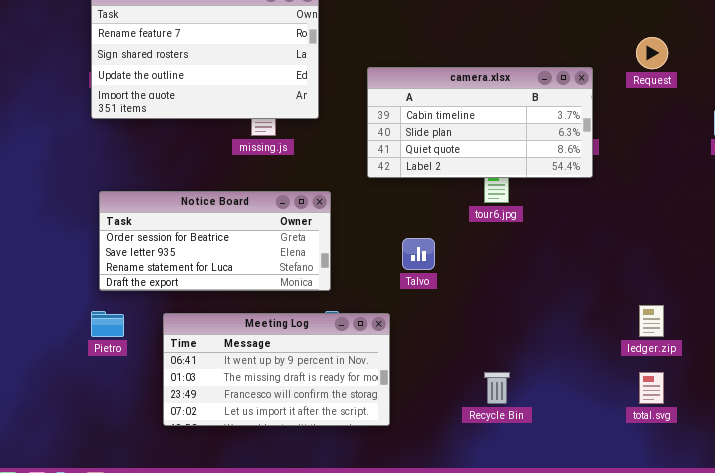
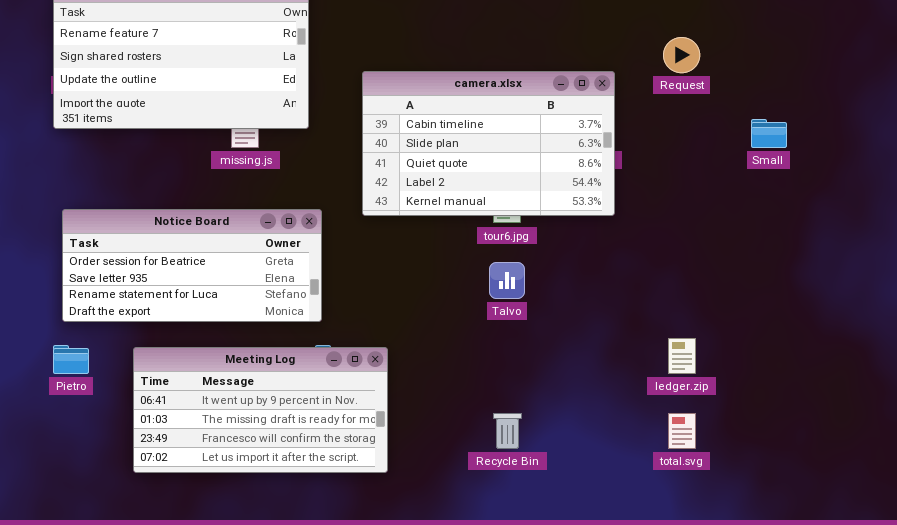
camera.xlsx: [367,67,593,178] -> [362,71,615,216], resized
Talvo: [402,238,435,270] -> [489,262,525,299], moved

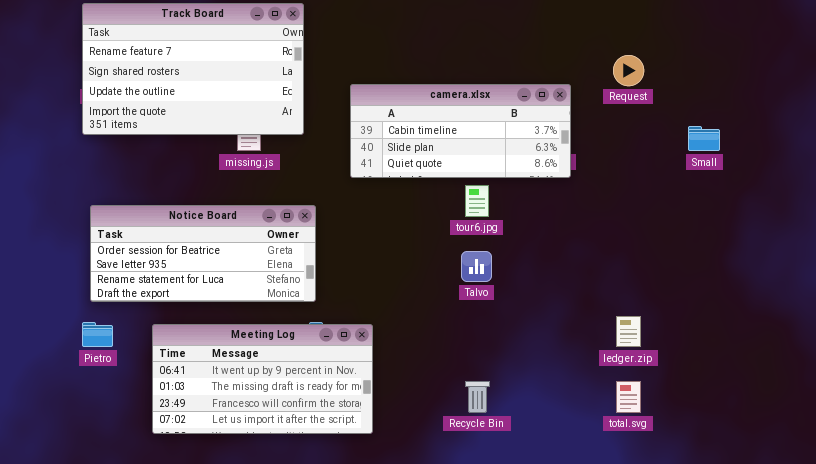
camera.xlsx: [362,71,615,216] -> [350,84,571,178], resized

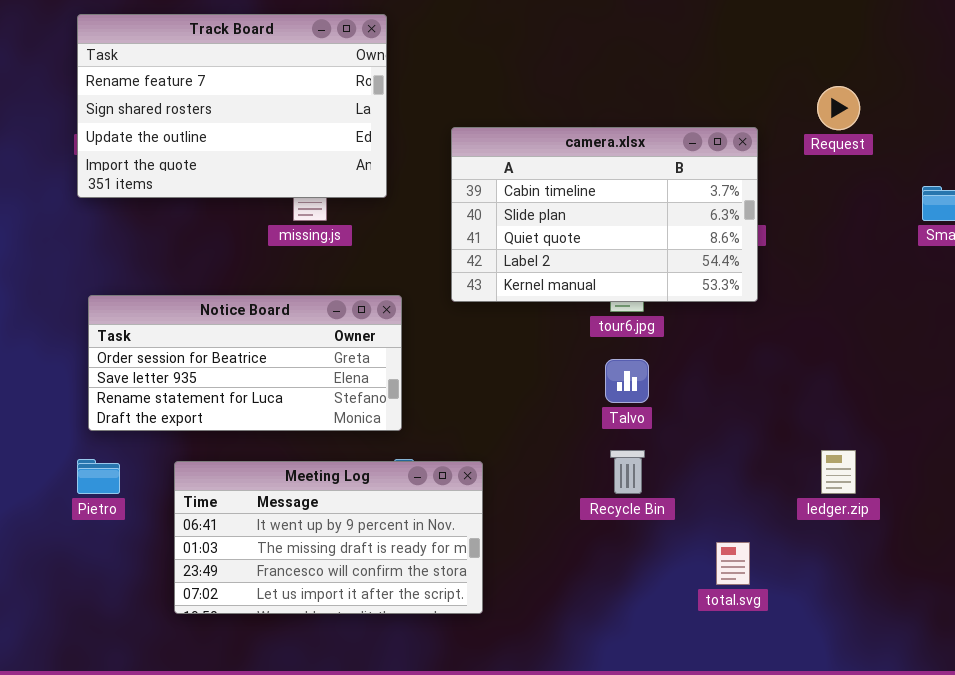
camera.xlsx: [350,84,571,178] -> [451,127,758,302], resized
Recycle Bin: [465,381,490,413] -> [610,450,645,494], moved
total.svg: [616,381,641,413] -> [716,542,750,585], moved

